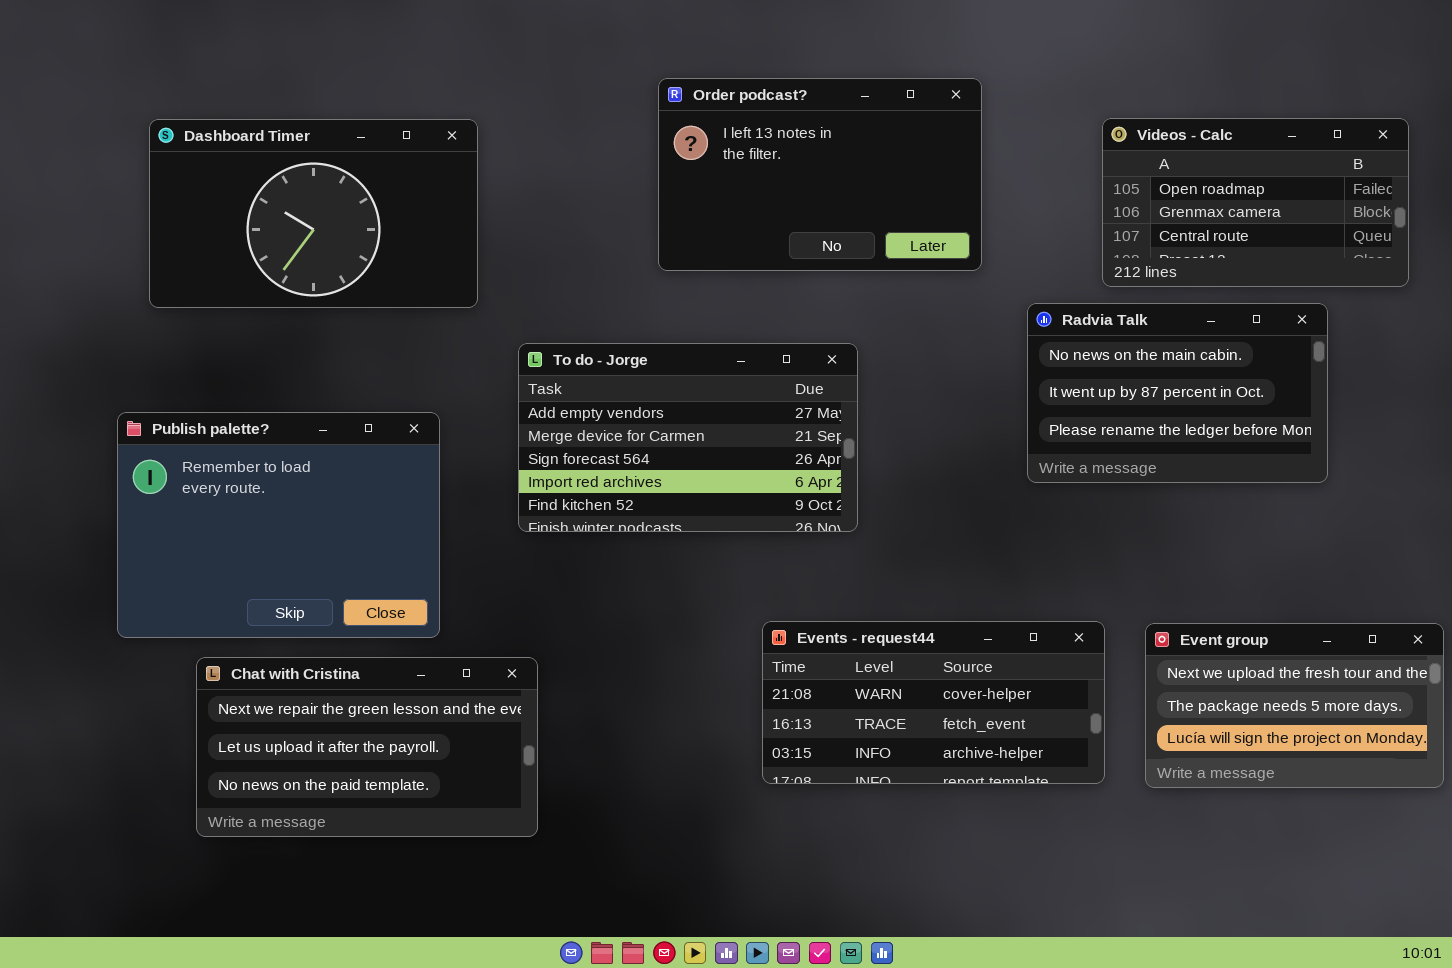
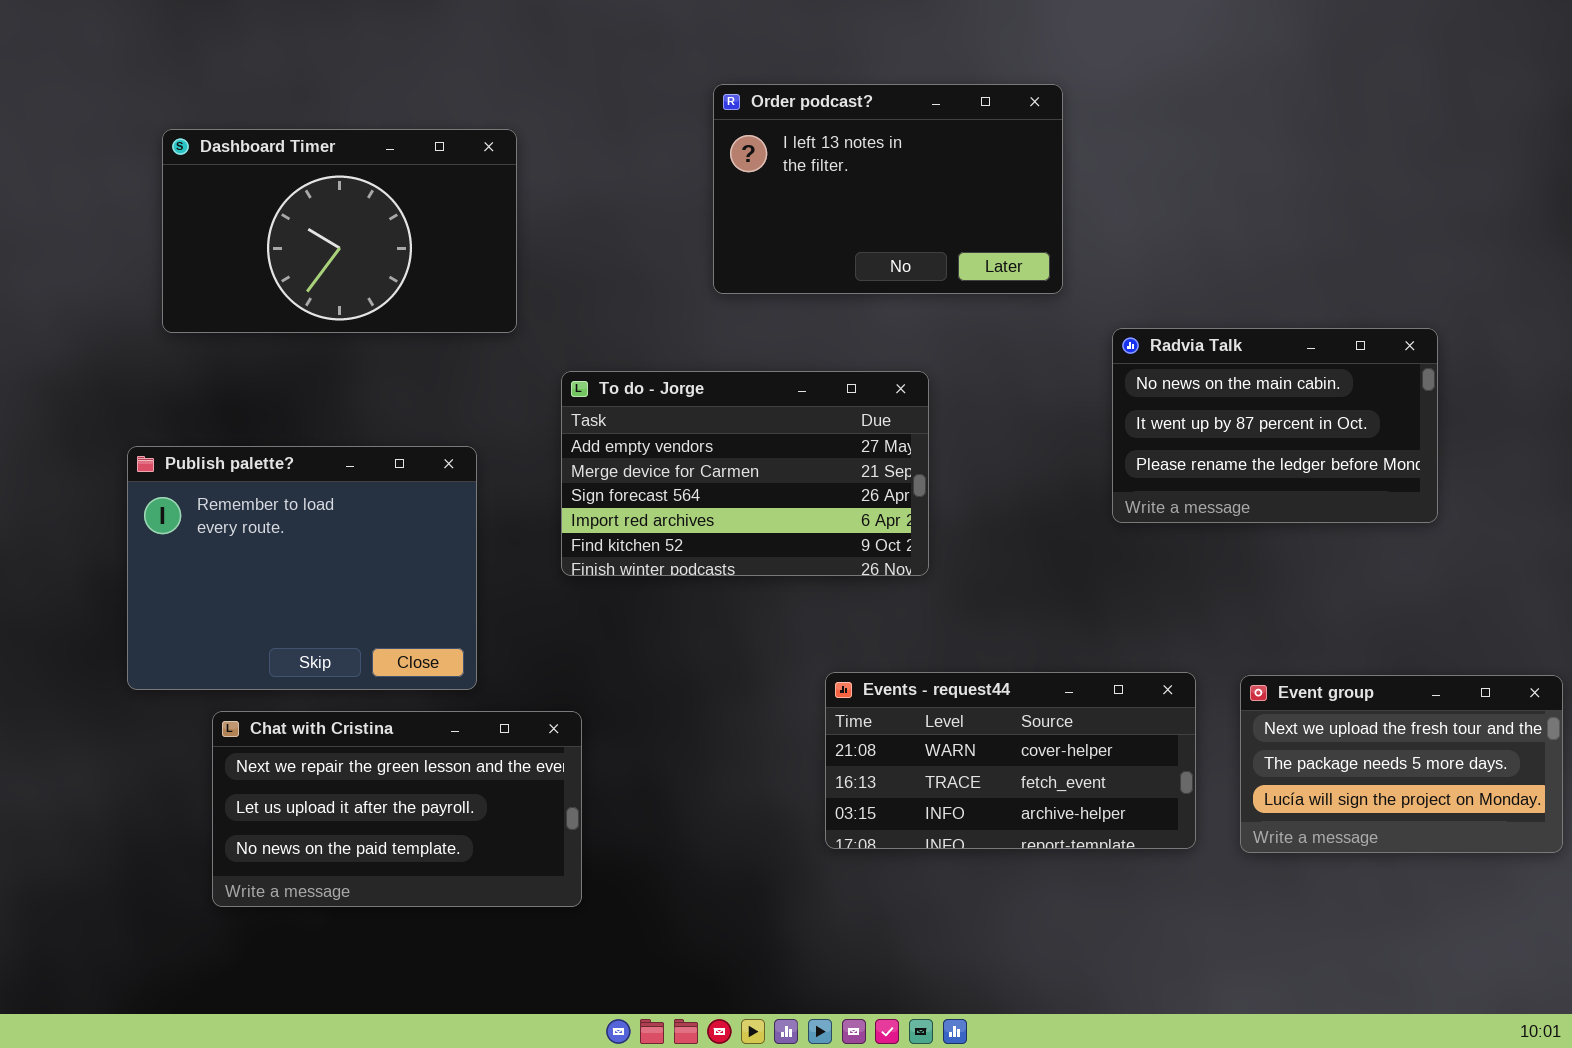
Videos - Calc: [1102,118,1409,287] -> none, closed

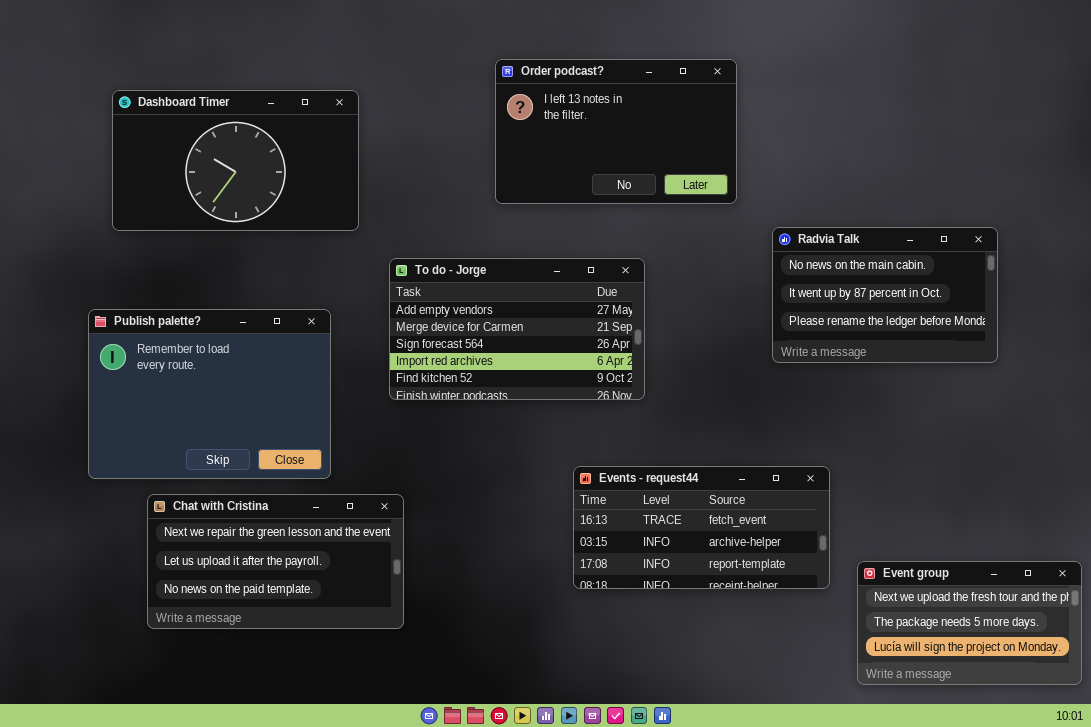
Events - request44: [825,672,1196,849] -> [573,466,830,589], scrolled down 1 row
Event group: [1240,675,1563,853] -> [857,561,1082,685], moved

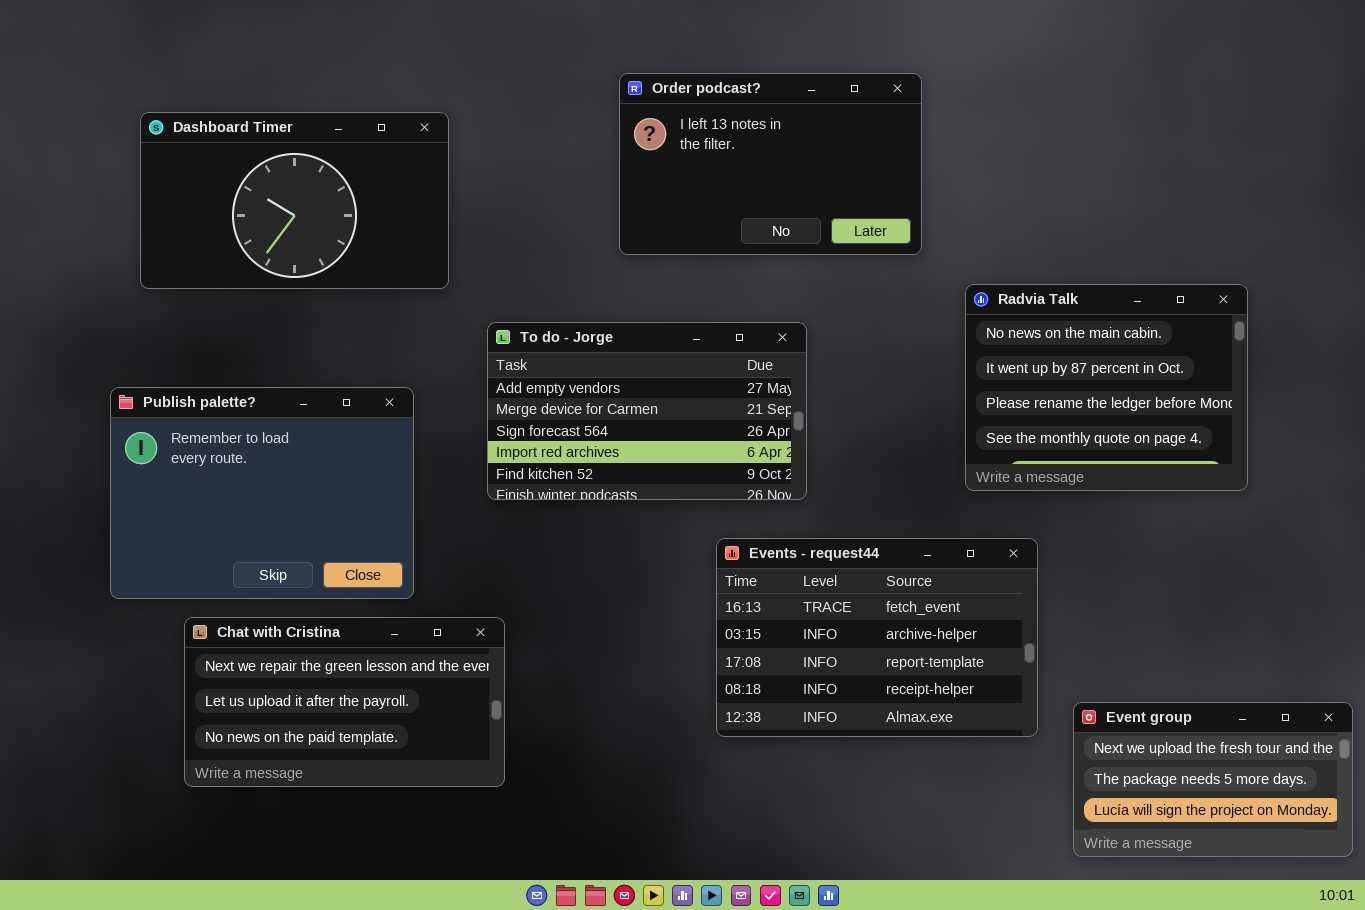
Radvia Talk: [772,227,998,363] -> [965,284,1248,491], resized
Events - request44: [573,466,830,589] -> [716,538,1038,737], resized

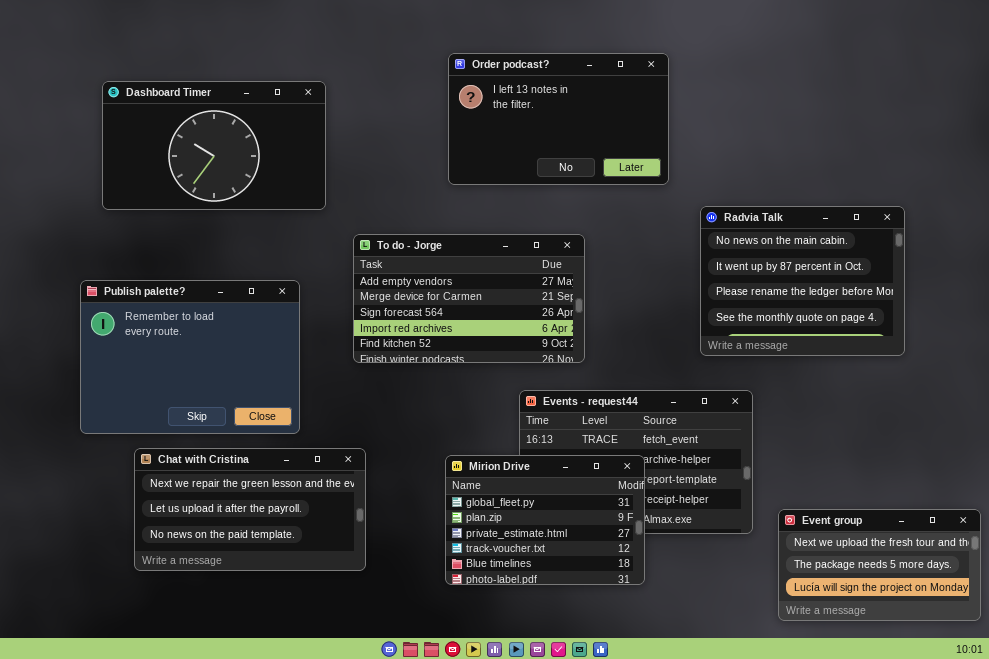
Mirion Drive: none -> [445,455,645,585], opened

